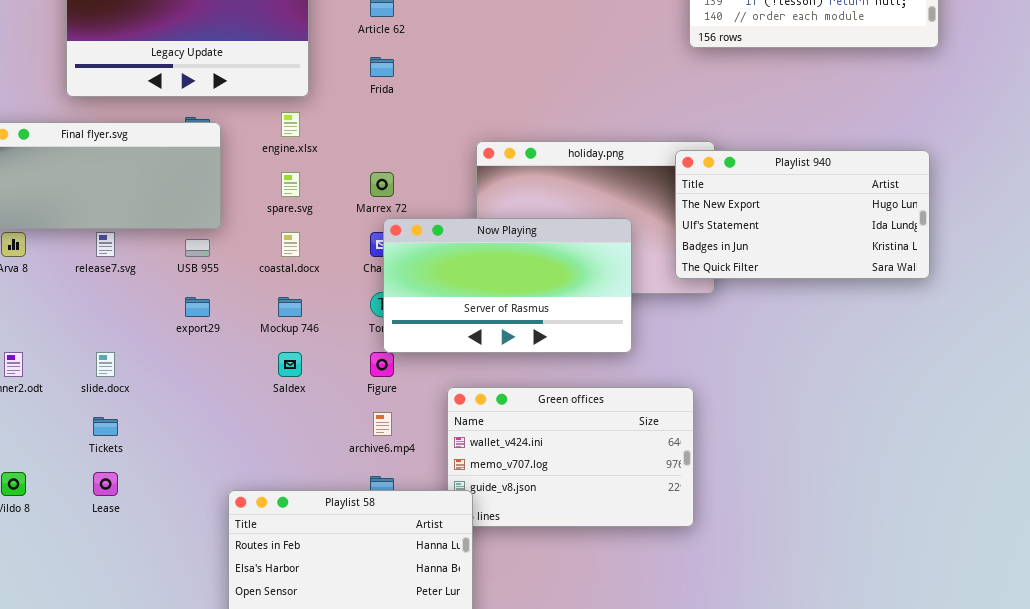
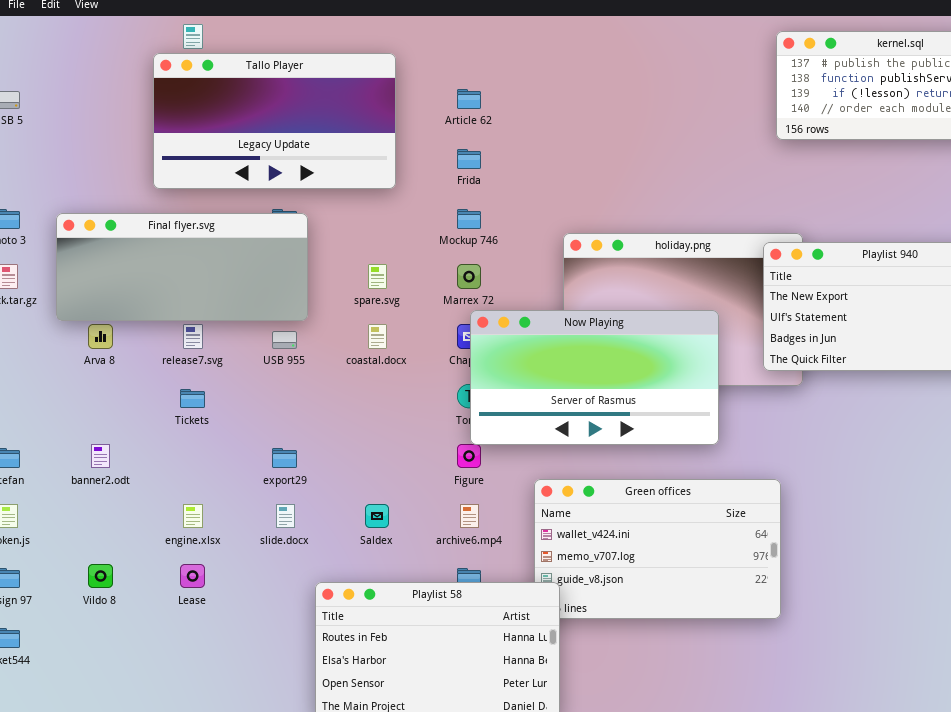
engine.xlsx: [281,112,300,137] -> [183,504,203,528], moved
export29: [185,297,210,317] -> [272,448,297,468], moved
Mockup 746: [278,297,302,317] -> [457,209,481,229], moved
slide.docx: [96,352,115,377] -> [276,504,295,528], moved
Saldex: [278,352,302,377] -> [365,504,389,528], moved
Tickets: [93,417,118,436] -> [180,389,205,408], moved

